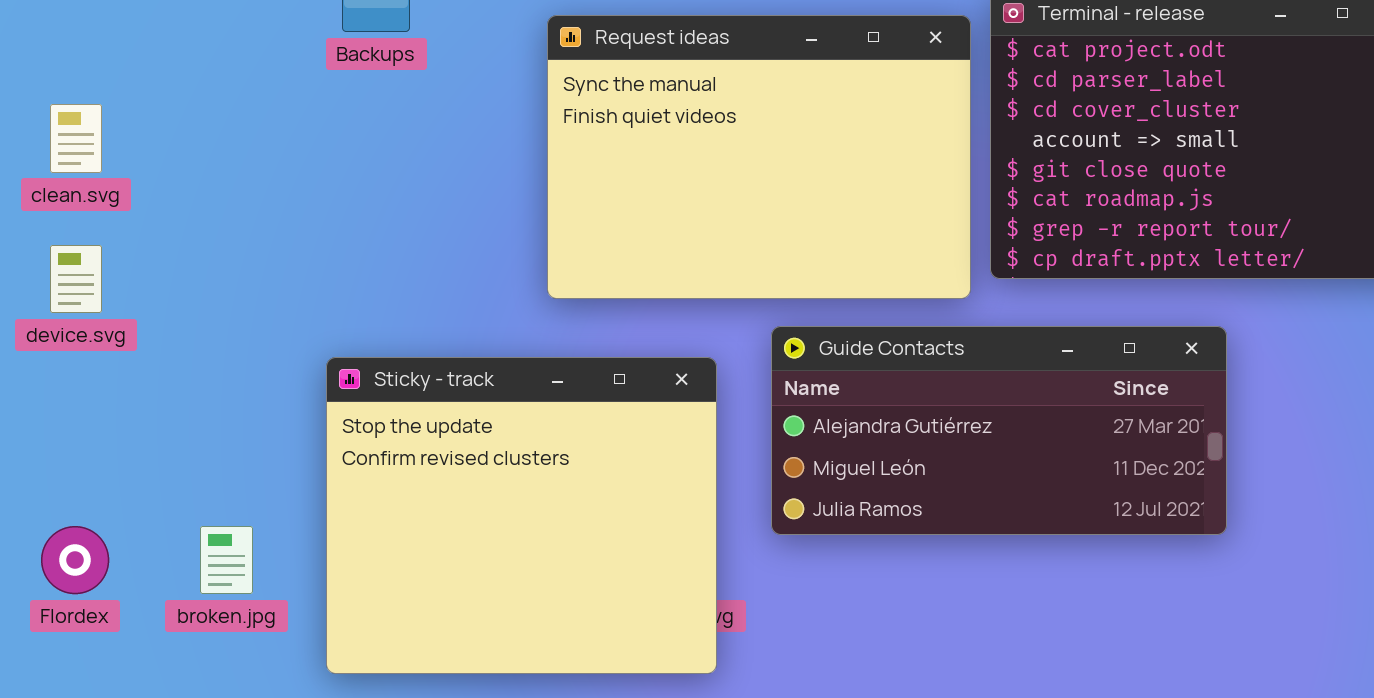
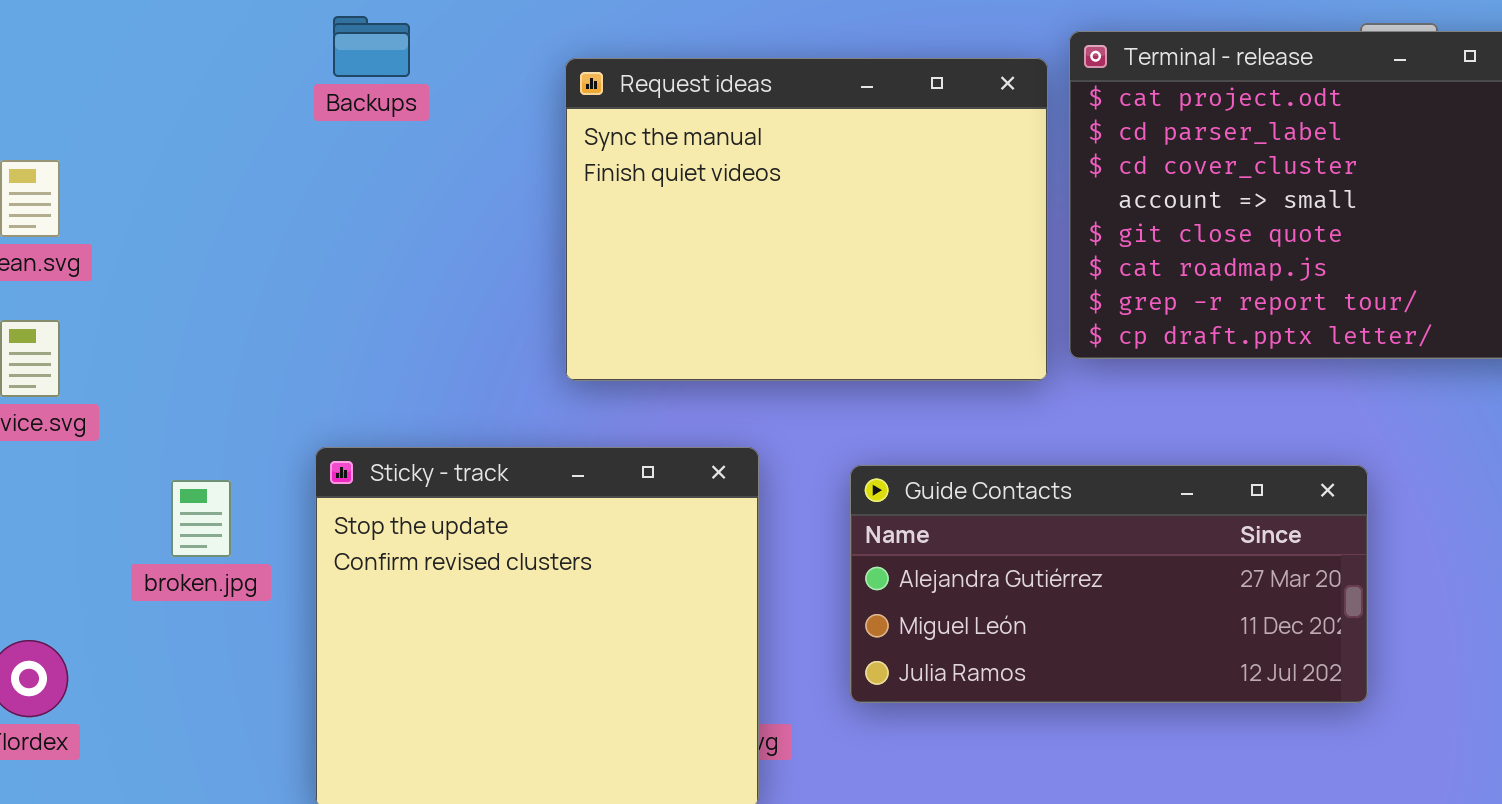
Guide Contacts: [771,326,1227,535] -> [850,465,1368,703], moved
broken.jpg: [200,526,253,594] -> [171,480,231,557], moved

